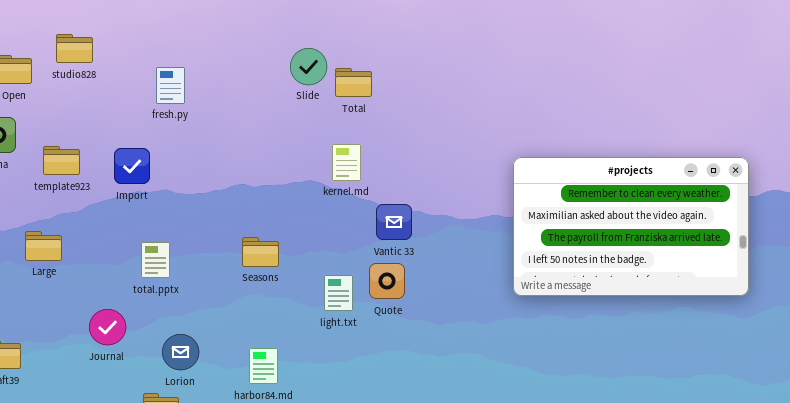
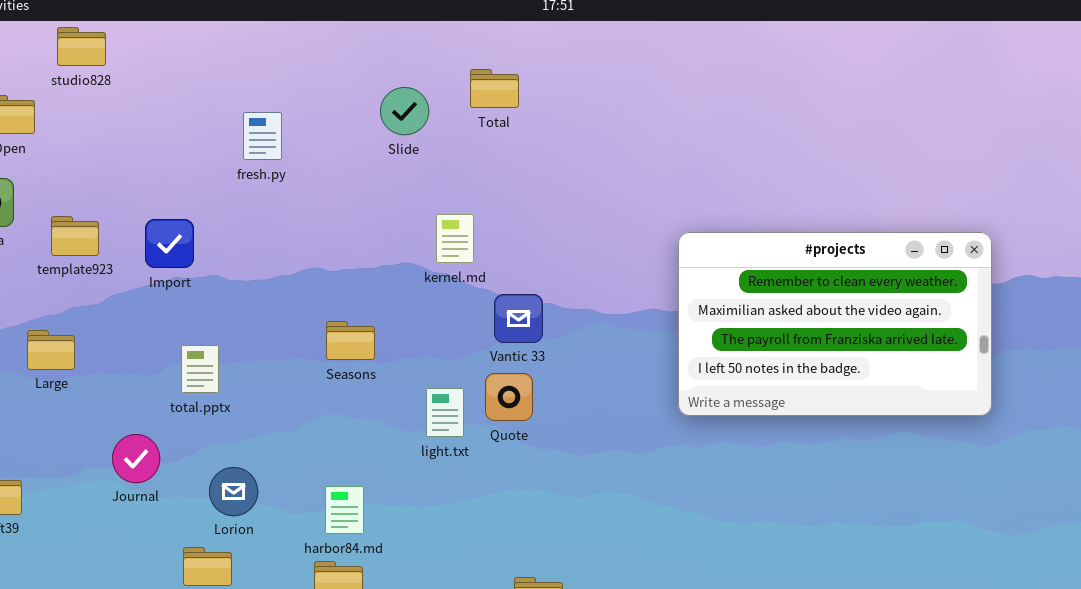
studio828: [56,34,93,63] -> [57,27,106,66], moved
fresh.py: [156,67,185,104] -> [243,112,282,160], moved
Total: [335,68,372,97] -> [470,69,519,108], moved
Seasons: [242,237,279,267] -> [326,321,375,360], moved

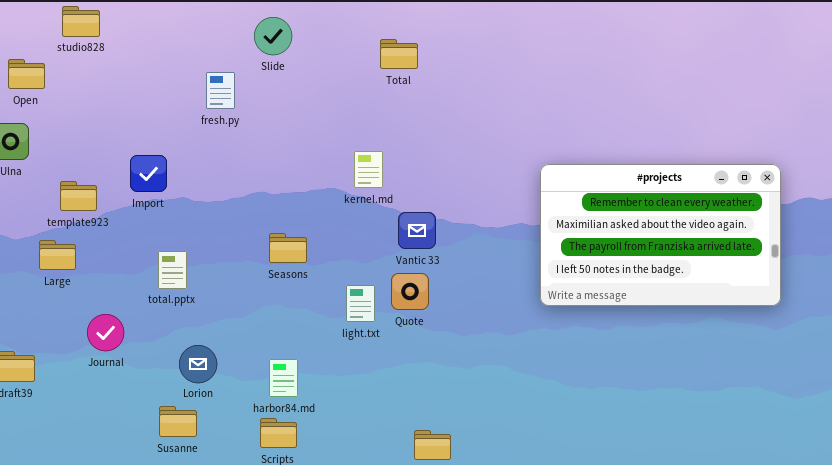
Slide: [380,87,429,135] -> [254,17,292,55], moved
template923: [51,216,99,256] -> [60,181,97,211], moved
Journal: [112,434,160,483] -> [87,314,124,351], moved

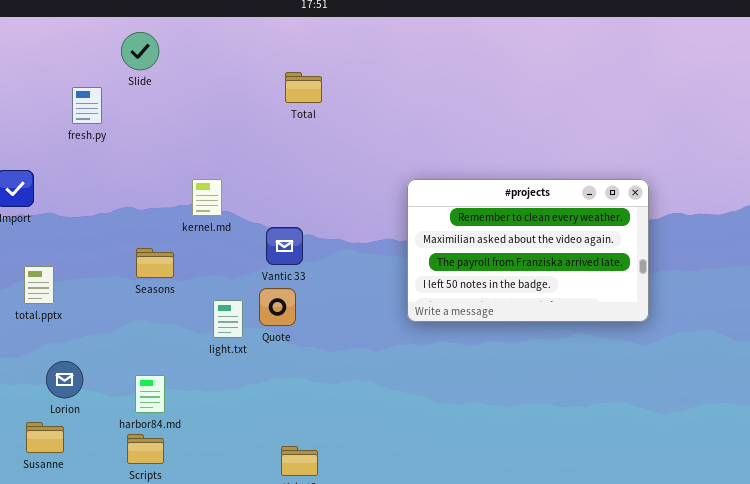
Total: [380,39,418,69] -> [285,72,322,103], moved
kernel.md: [354,151,383,188] -> [192,179,222,216], moved

